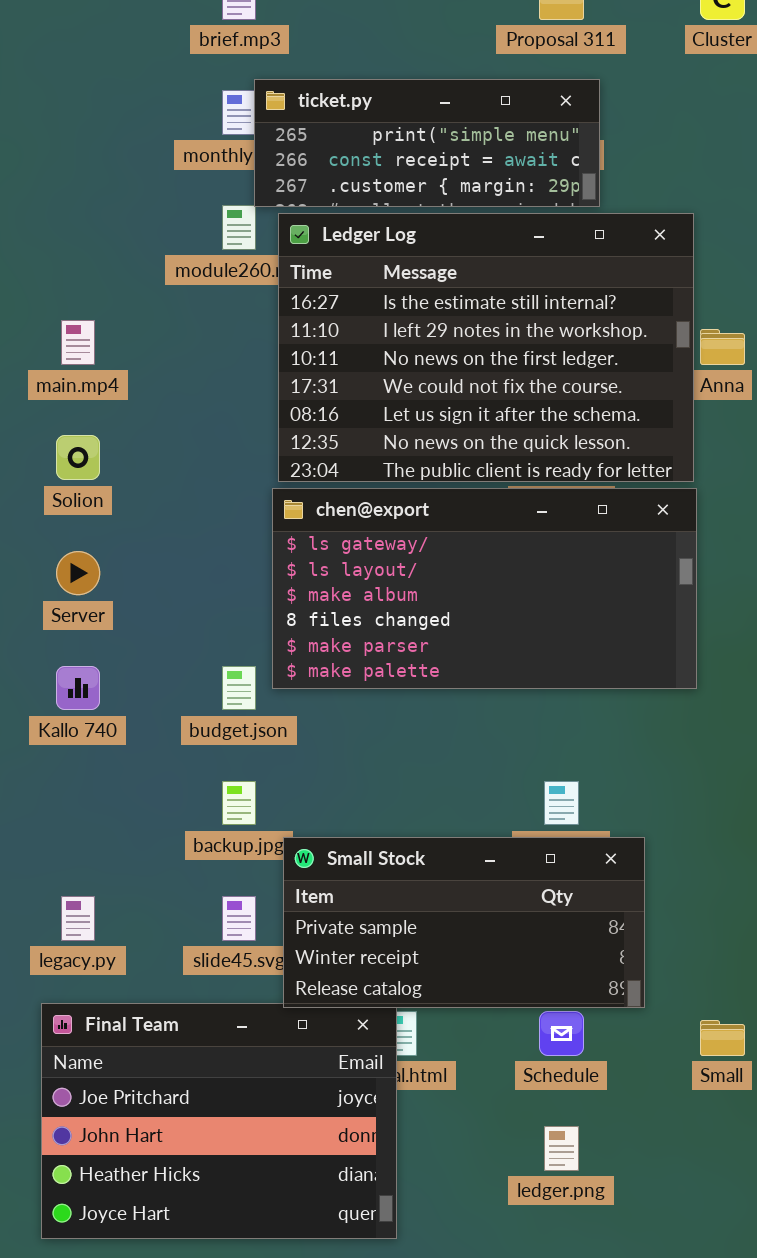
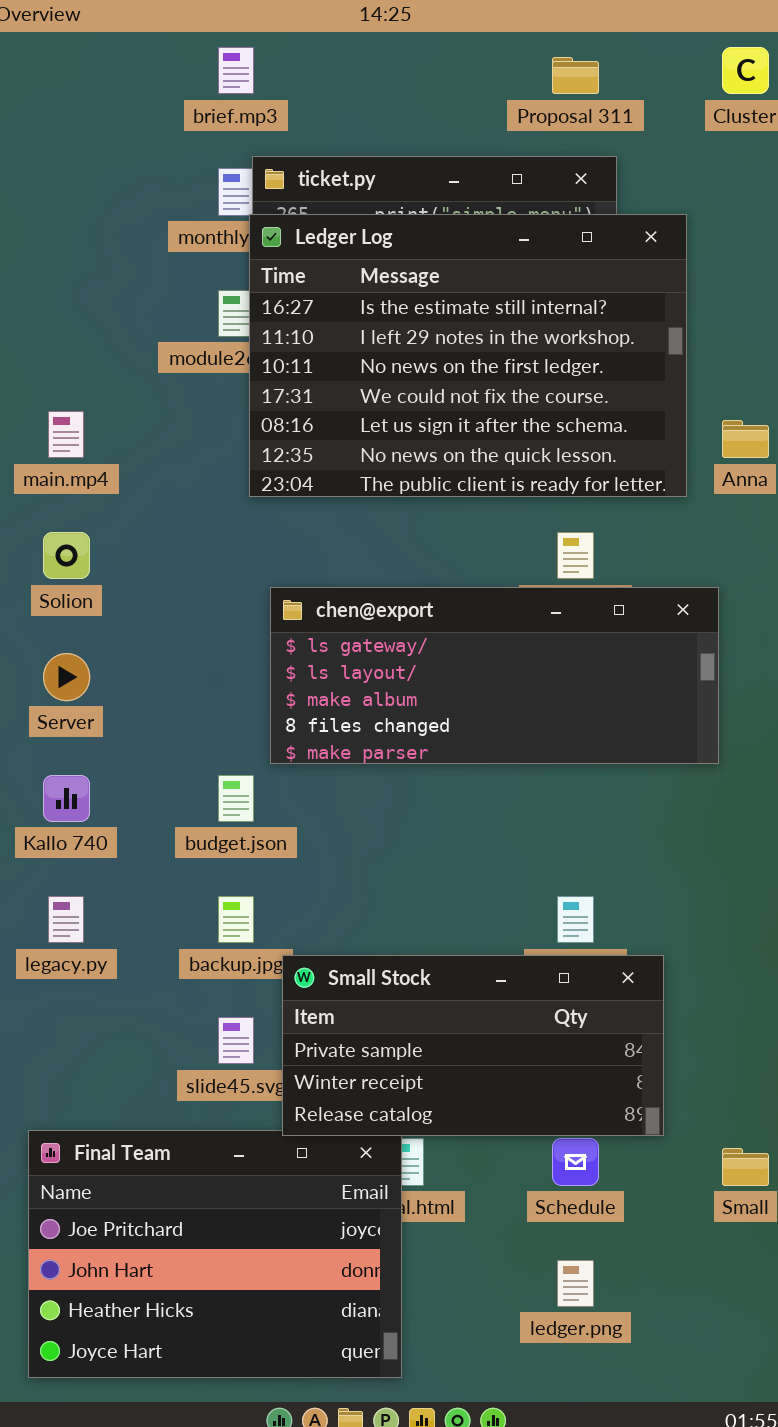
Ledger Log: [278,213,694,482] -> [249,214,687,497], moved
chen@export: [272,488,697,689] -> [270,587,719,764], resized
legacy.py: [61,896,95,941] -> [48,896,84,943], moved

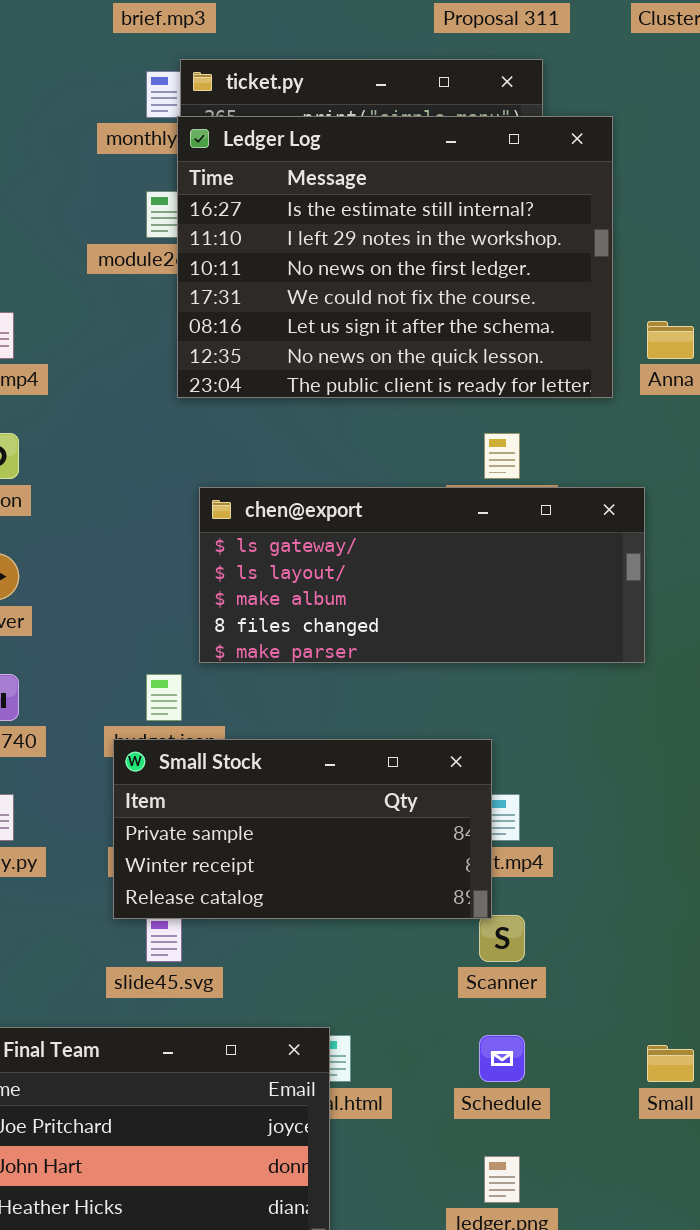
Small Stock: [282,955,664,1136] -> [113,739,492,919], moved

